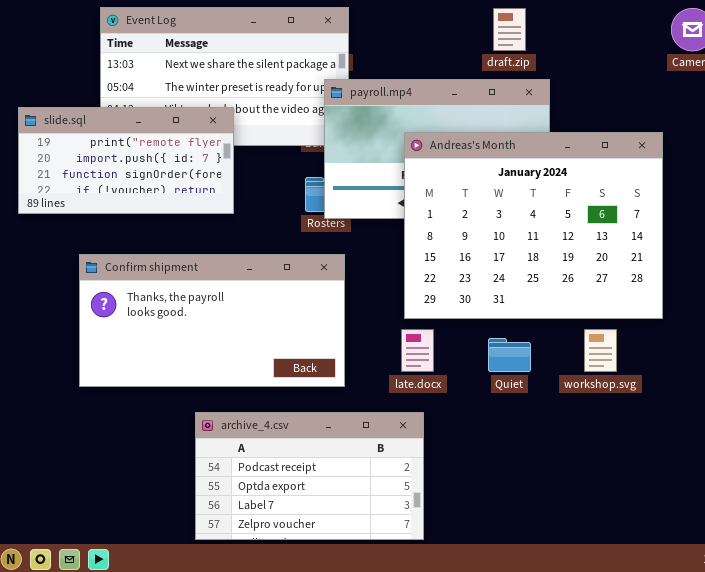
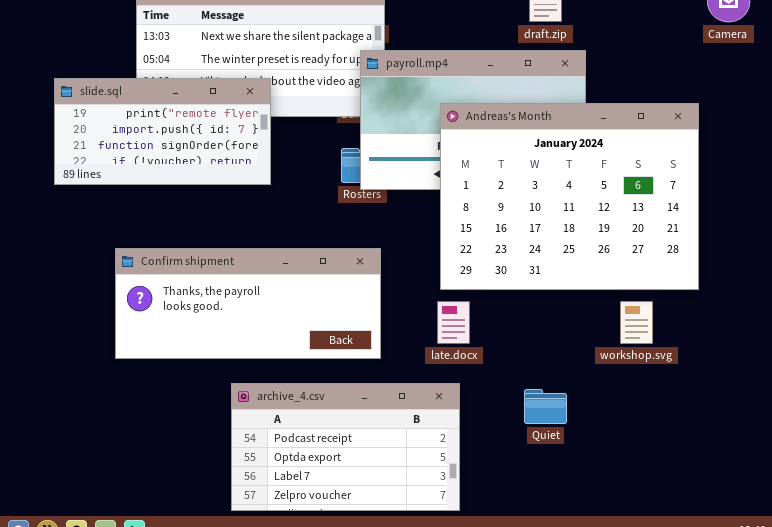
Confirm shipment: [79,254,345,387] -> [115,248,381,359], resized
Quiet: [488,338,531,372] -> [524,389,567,424], moved

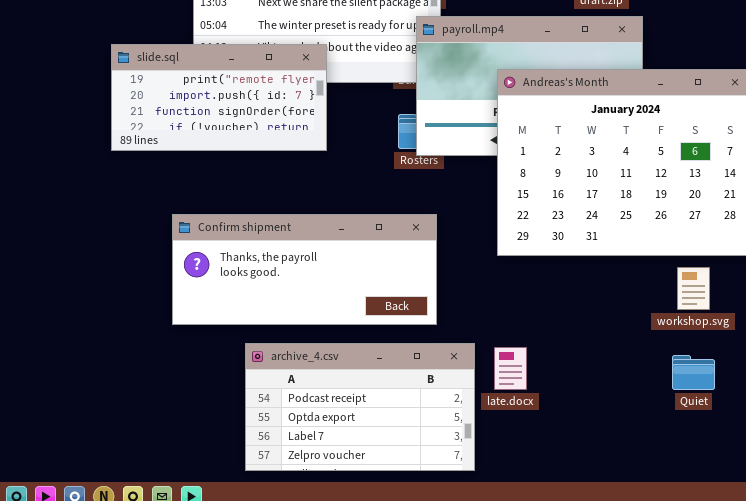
late.docx: [437,301,470,344] -> [494,347,527,390], moved
archive_4.csv: [231,383,460,511] -> [245,343,475,471], moved
Quiet: [524,389,567,424] -> [672,355,715,390], moved

